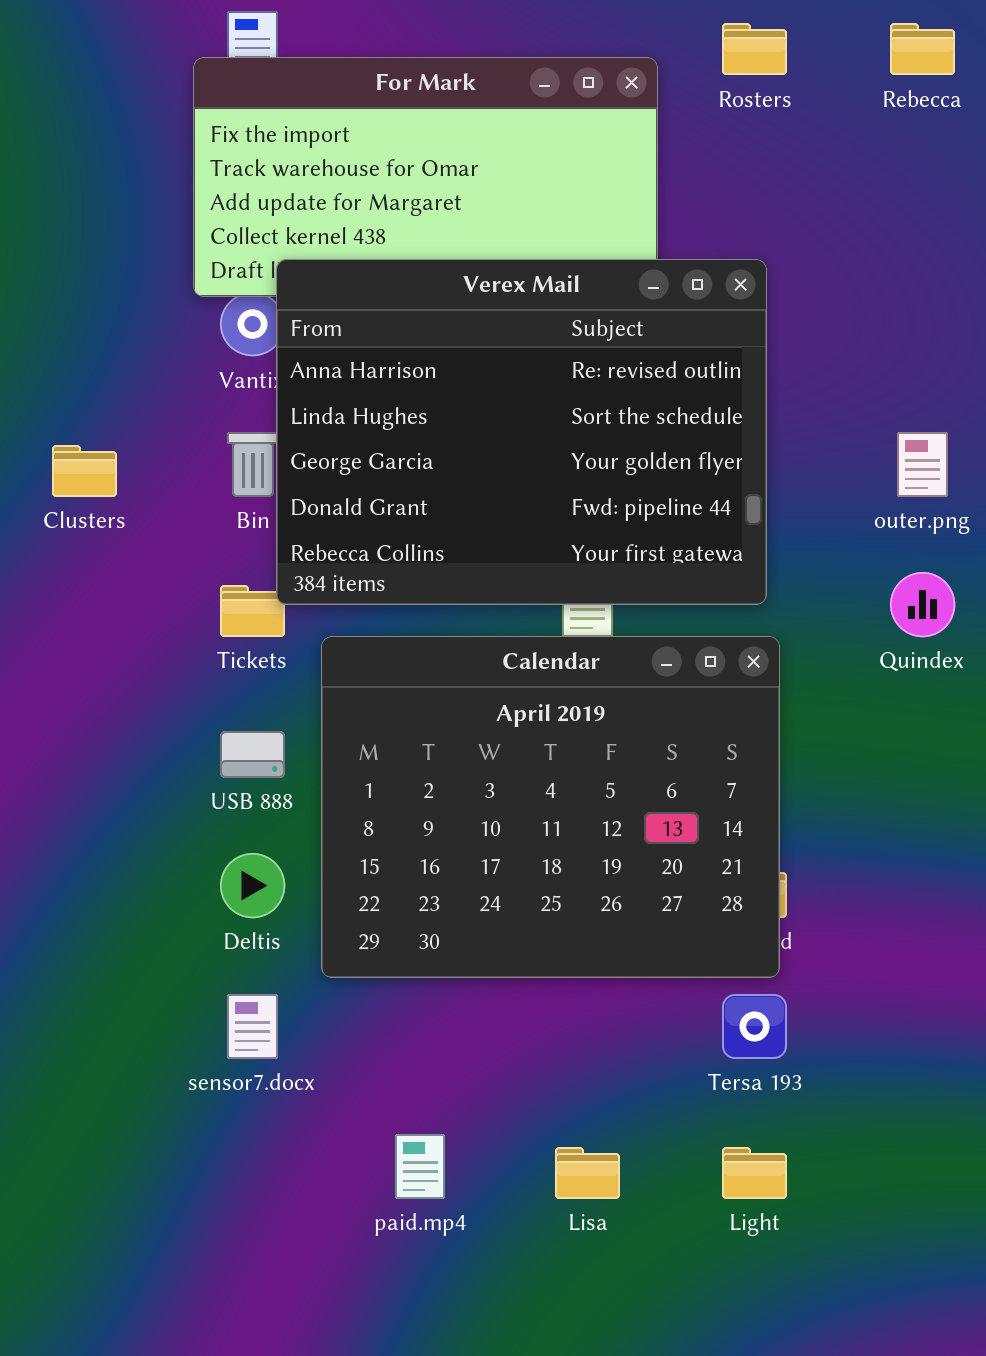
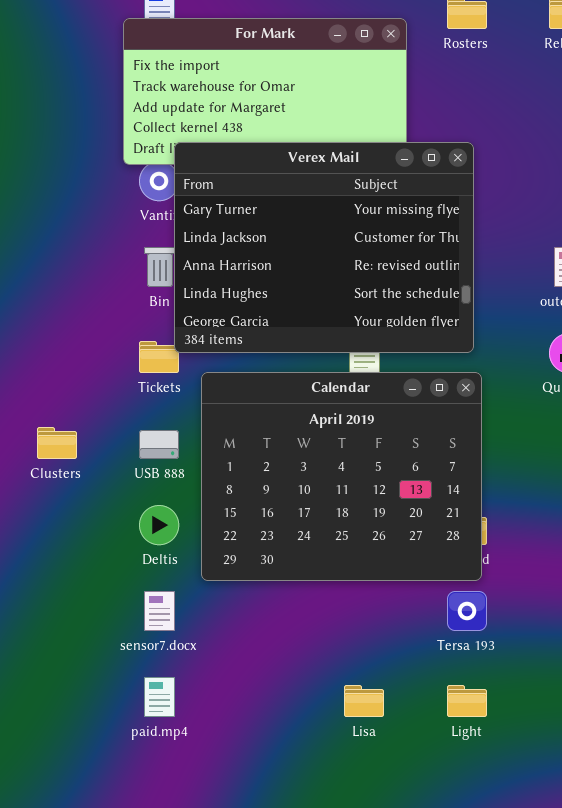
Verex Mail: [276,259,767,605] -> [174,142,474,353], scrolled up 2 rows
Clusters: [52,445,117,497] -> [37,427,77,459], moved
paid.mp4: [395,1134,445,1199] -> [144,677,175,717], moved

